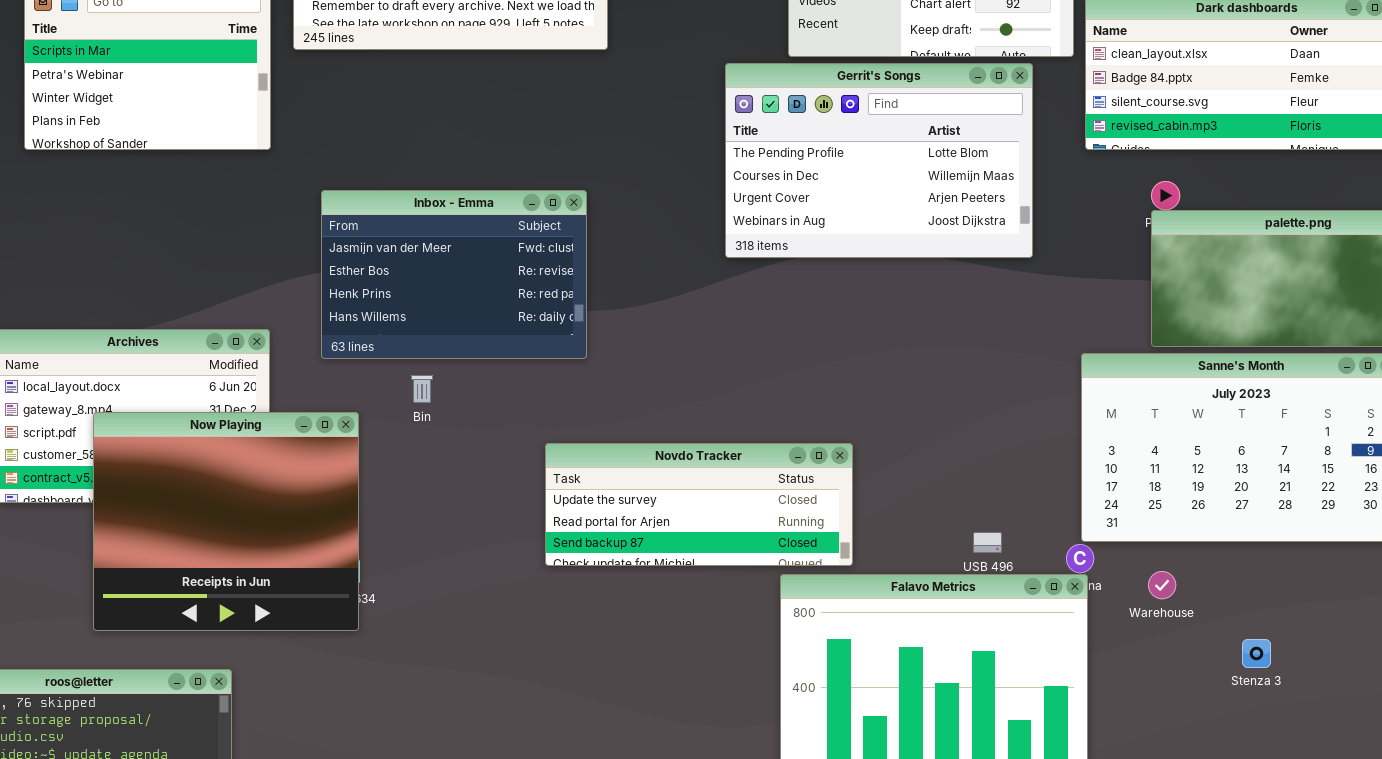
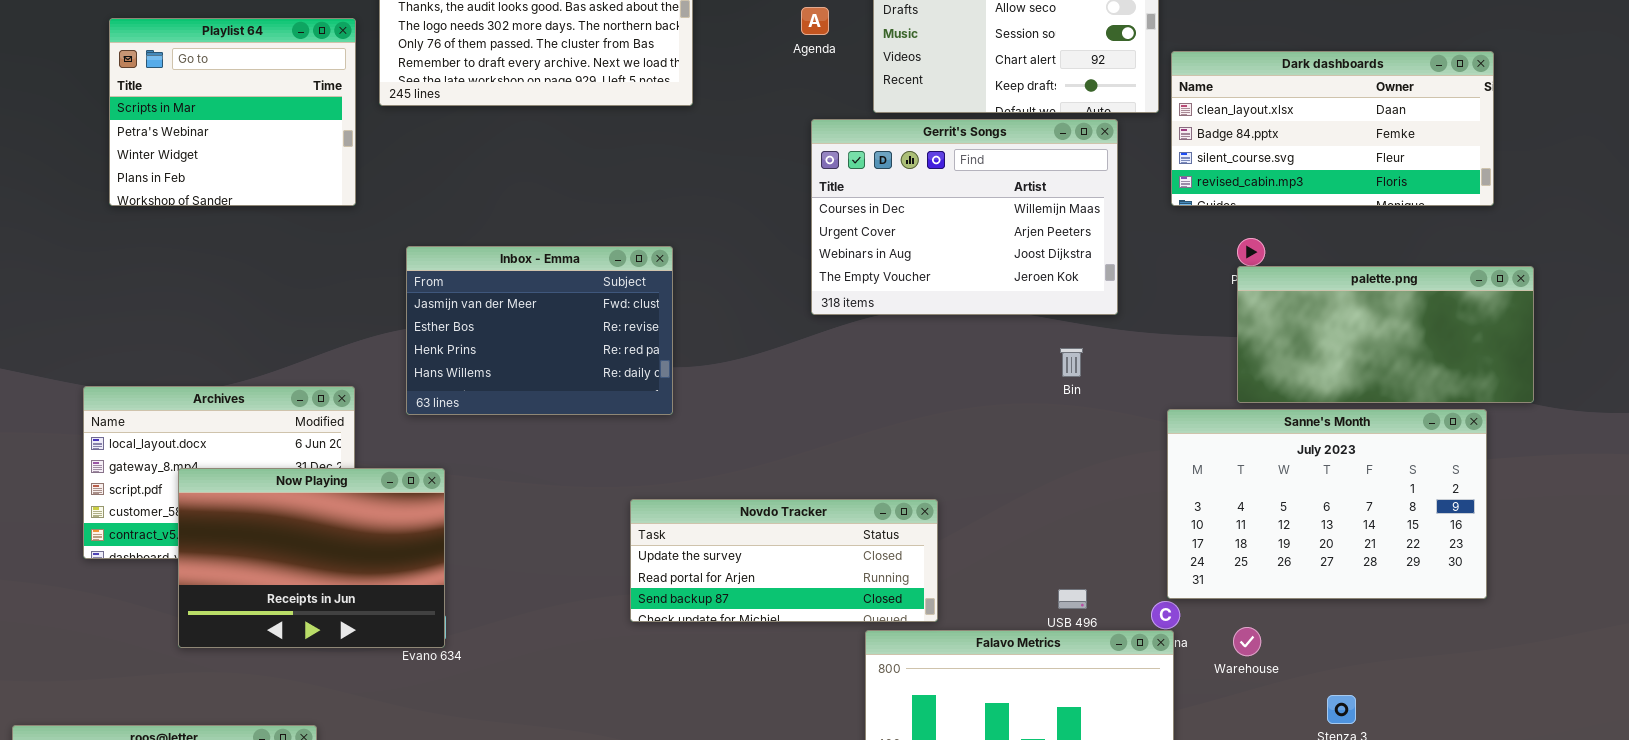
Gerrit's Songs: [725,63,1033,258] -> [811,119,1118,315], scrolled down 1 row
Bin: [411,375,433,403] -> [1060,348,1083,377], moved
Now Playing: [93,412,359,631] -> [178,468,445,648], resized

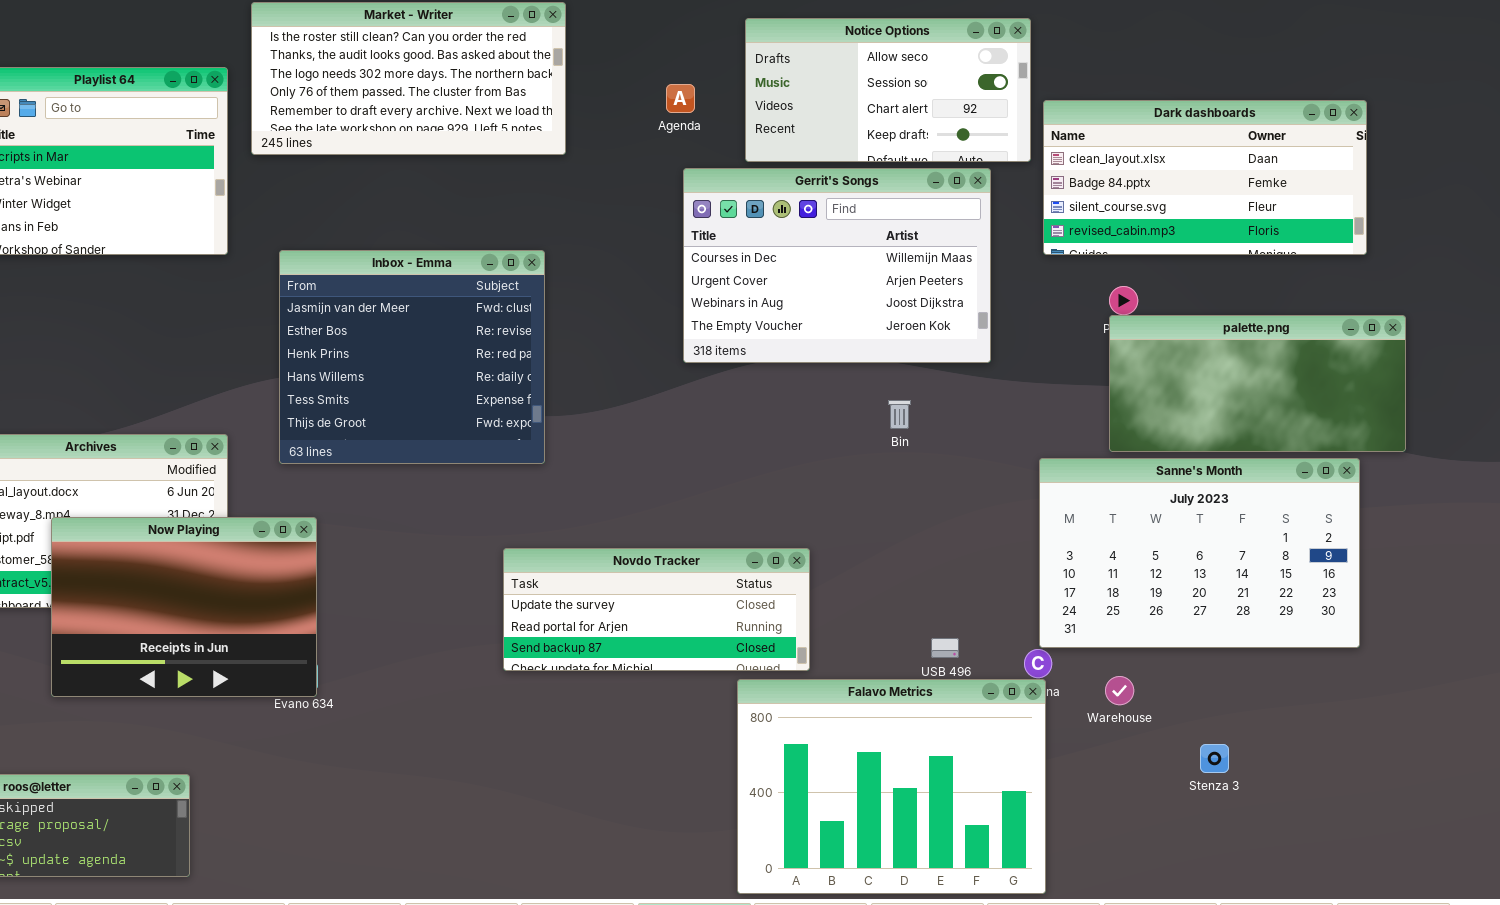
Agenda: [801,7,829,35] -> [666,84,695,113], moved
Inbox - Emma: [406,246,673,415] -> [279,250,545,464], resized
Bin: [1060,348,1083,377] -> [888,400,911,429], moved

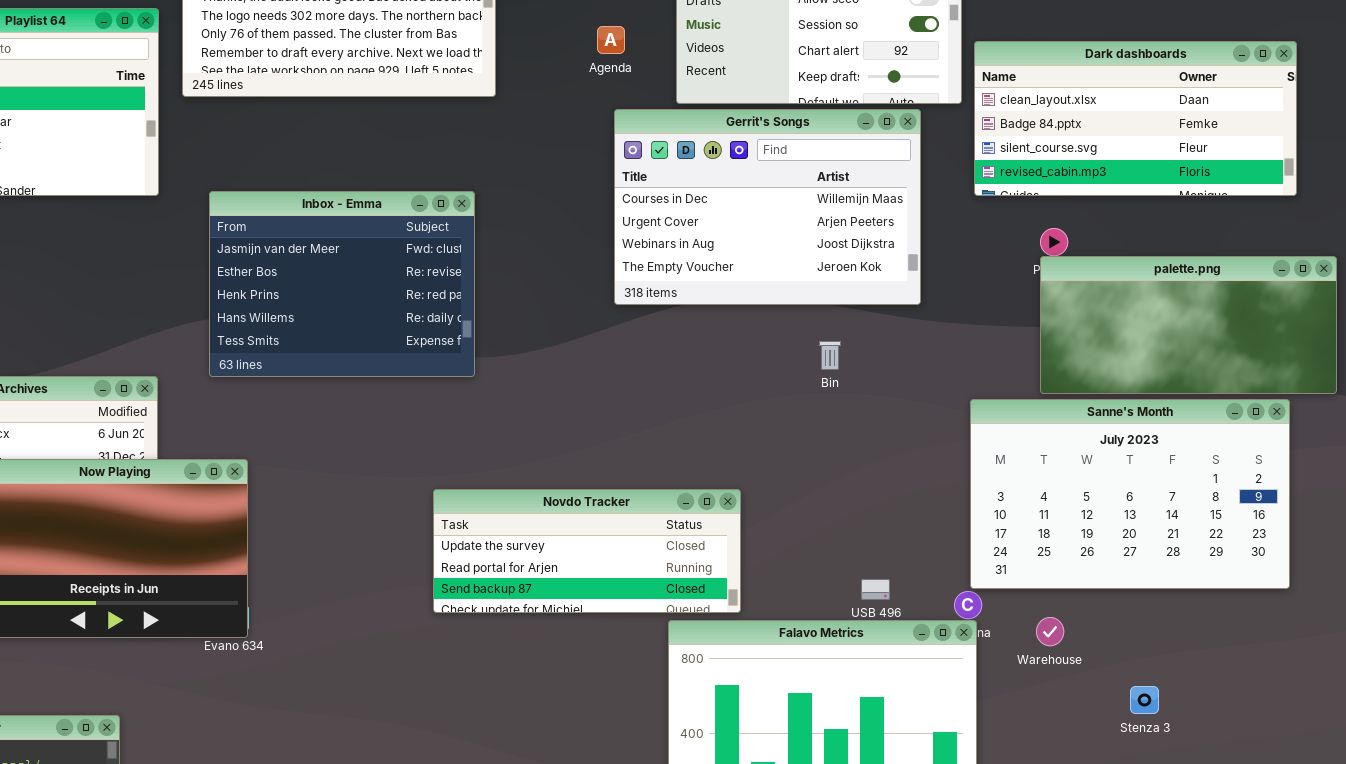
Inbox - Emma: [279,250,545,464] -> [209,191,475,377], resized

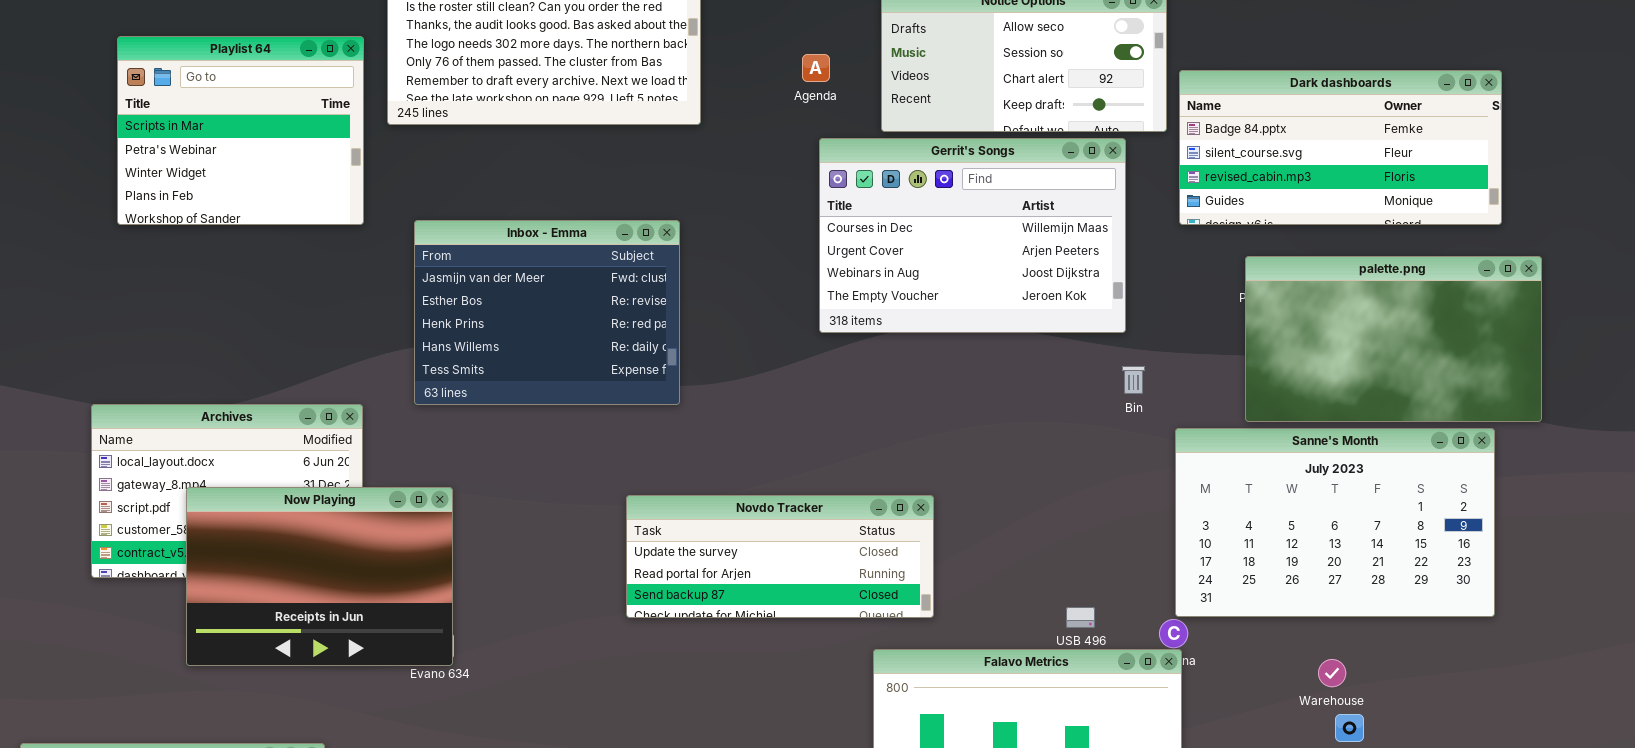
Dark dashboards: [974,41,1297,196] -> [1179,70,1502,225], scrolled down 1 row
palette.png: [1040,256,1337,394] -> [1245,256,1542,422], resized
Bin: [819,341,841,370] -> [1122,366,1145,394], moved
Novdo Tracker: [433,489,741,613] -> [626,495,934,618], moved
Warehouse: [1036,617,1064,646] -> [1318,659,1346,687], moved

